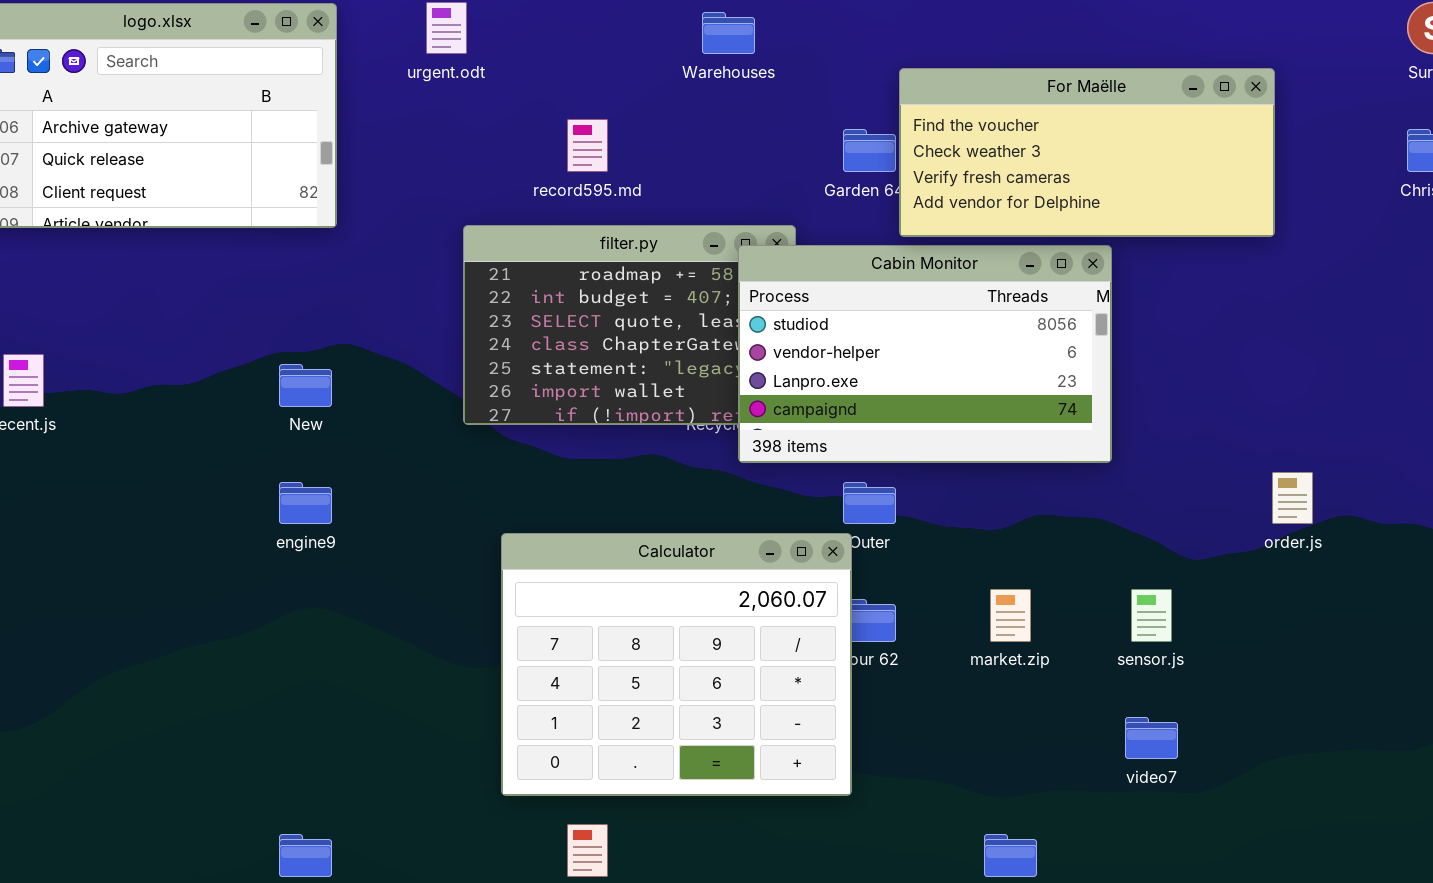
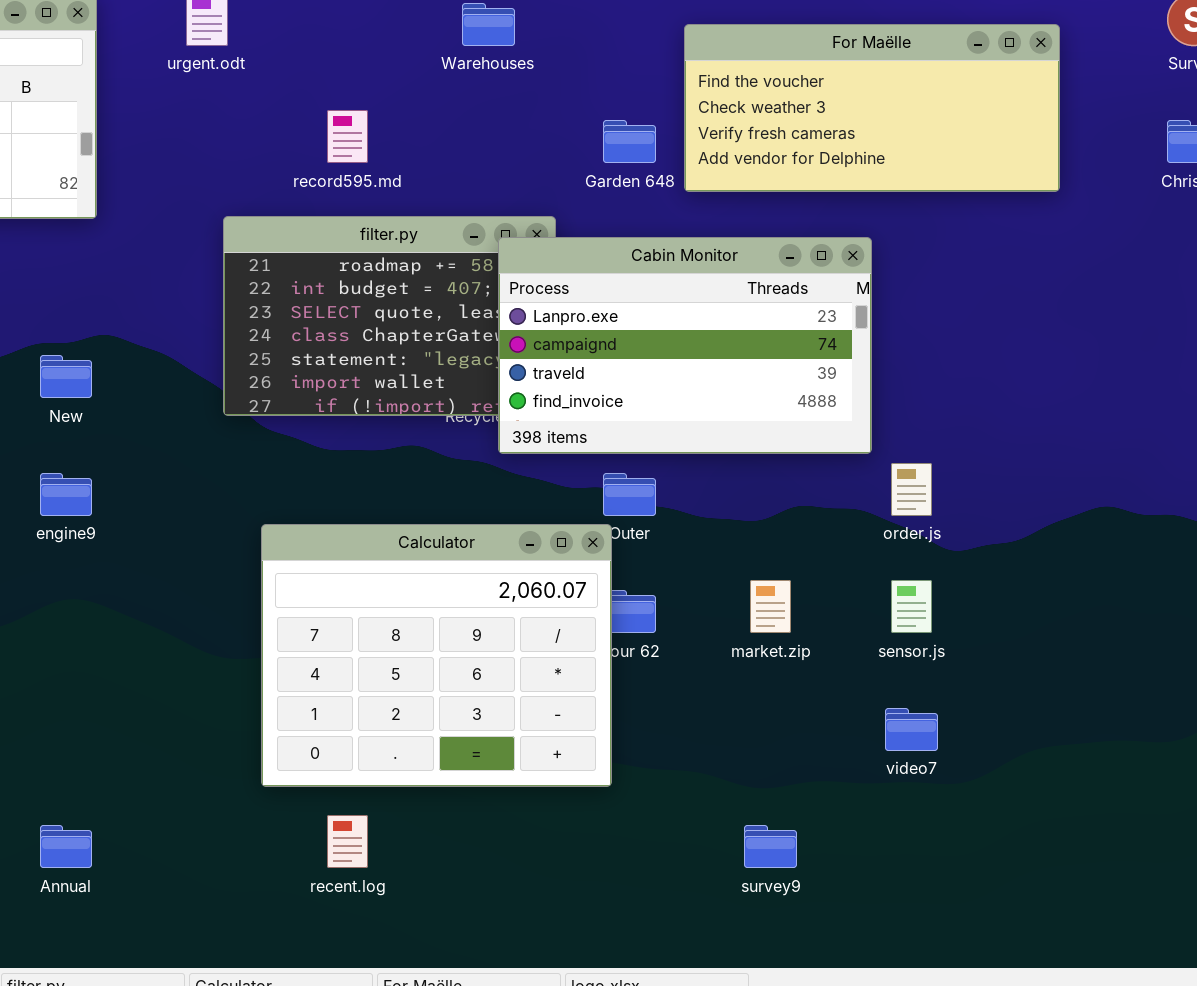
For Maëlle: [899,68,1275,237] -> [684,24,1060,192], moved
Cabin Monitor: [738,245,1112,463] -> [498,237,872,454], scrolled down 2 rows
order.js: [1272,472,1313,524] -> [891,463,932,516], moved

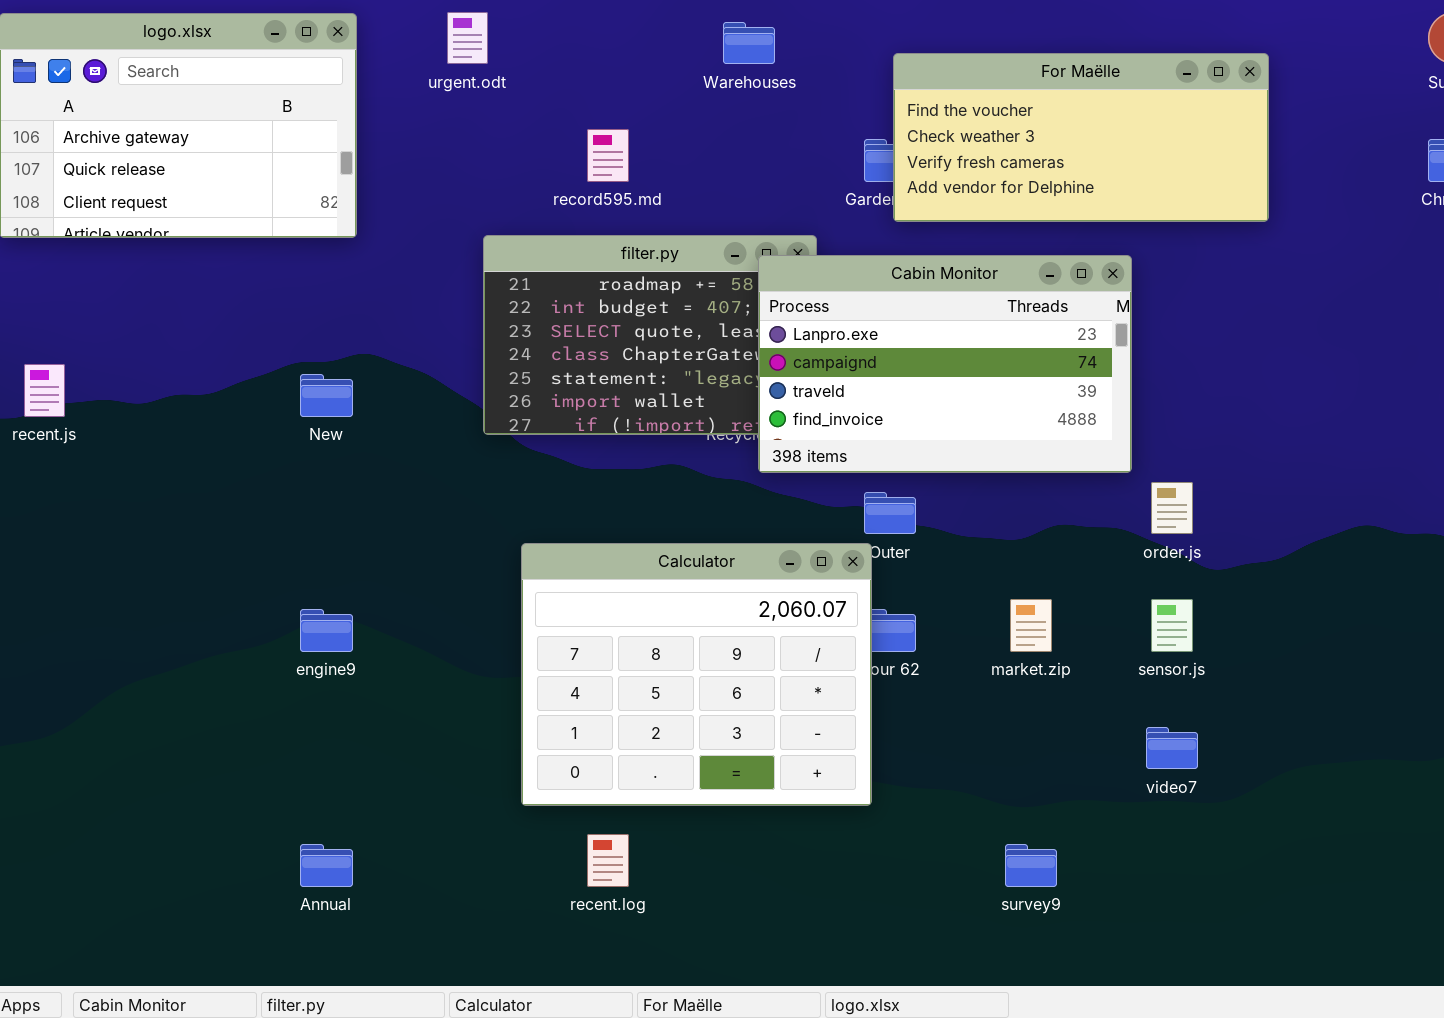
For Maëlle: [684,24,1060,192] -> [893,53,1269,222], moved
engine9: [40,473,92,516] -> [300,609,353,652], moved

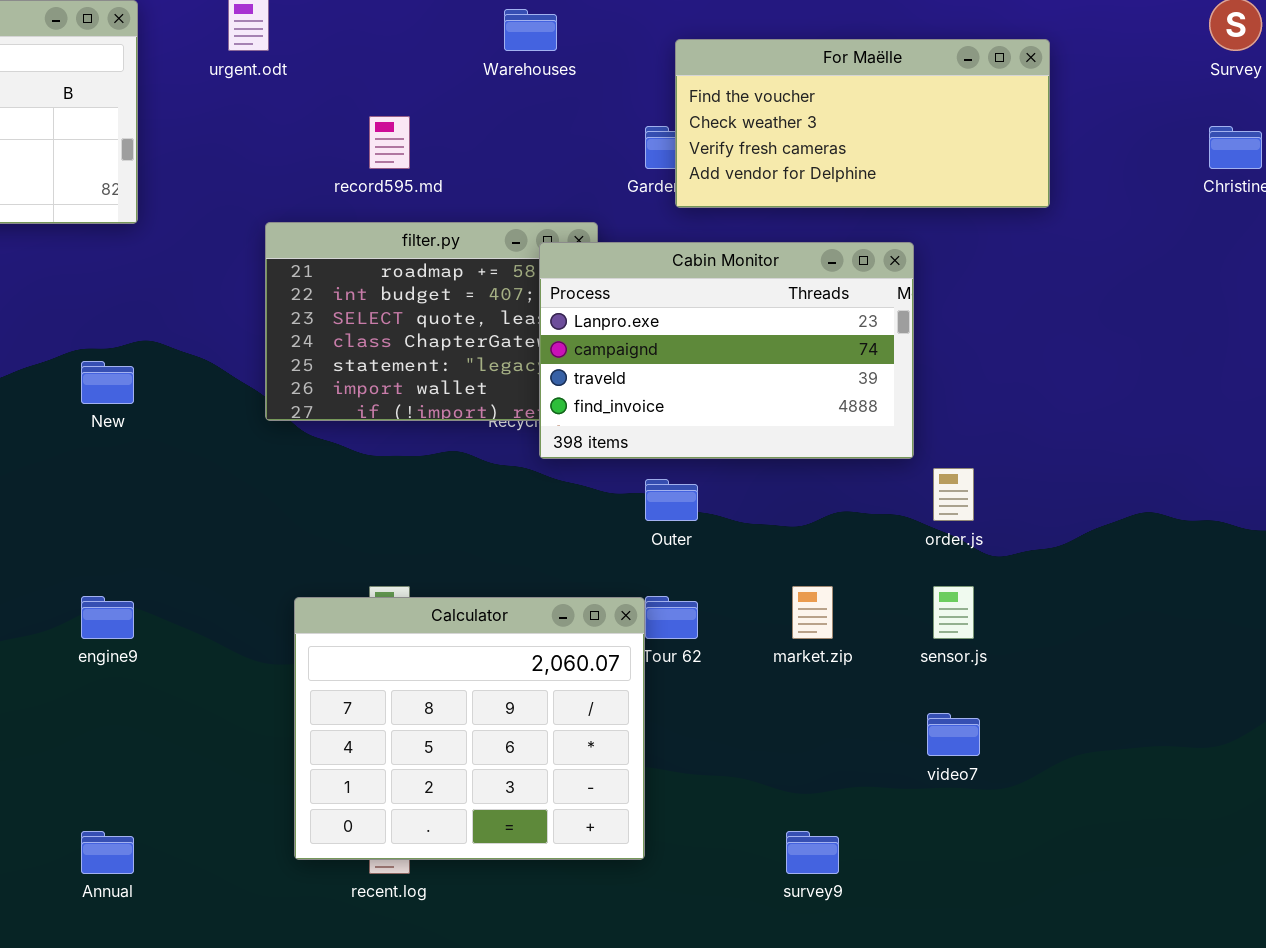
Calculator: [521,543,872,806] -> [294,597,645,860], moved

